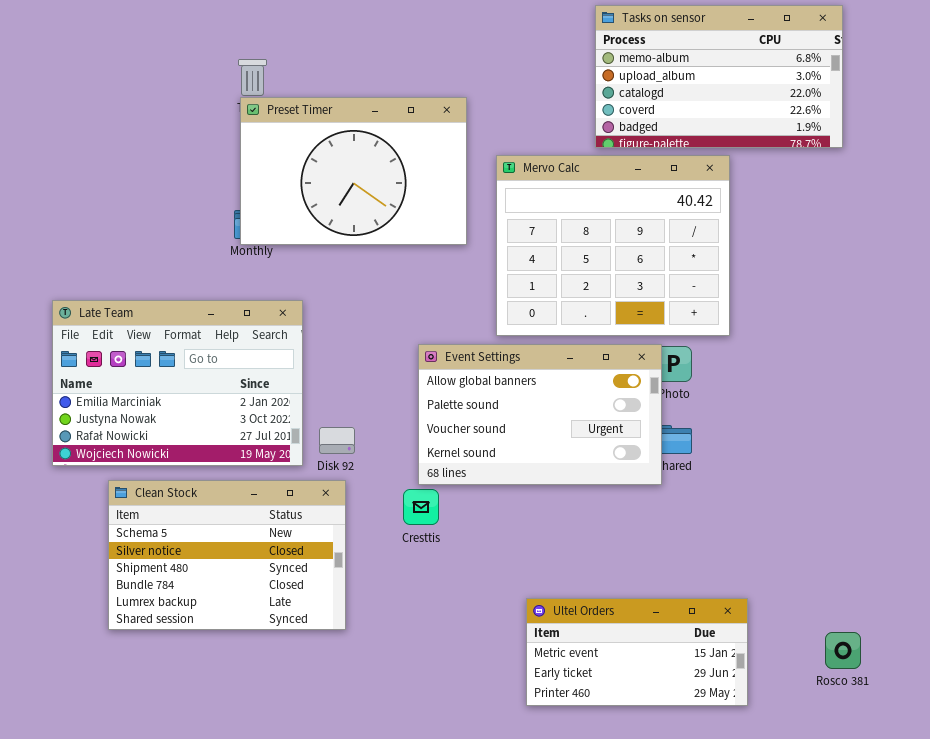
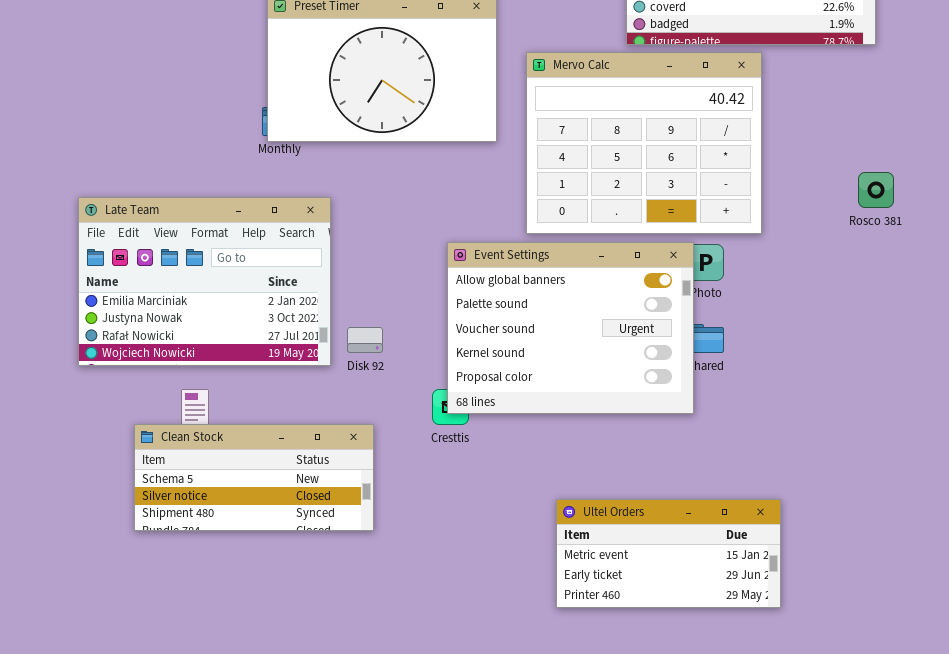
Event Settings: [418,344,662,485] -> [447,242,694,414], resized
Clean Stock: [108,480,346,630] -> [134,424,374,531], resized
Rosco 381: [825,632,861,669] -> [858,172,894,208], moved

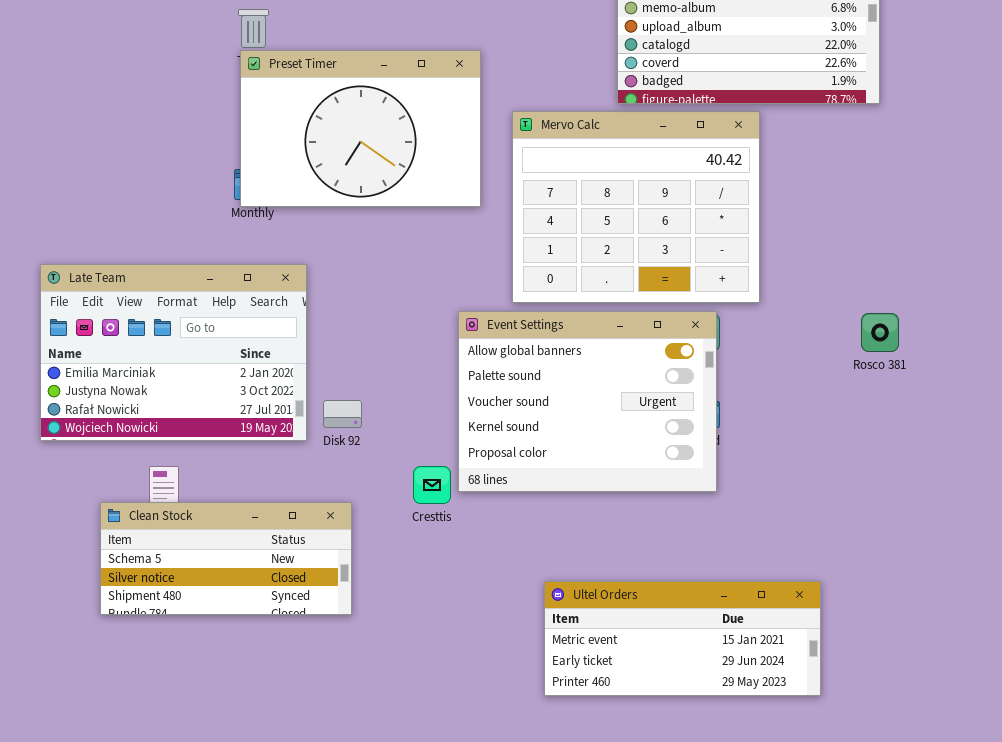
Rosco 381: [858,172,894,208] -> [861,313,899,352], moved
Event Settings: [447,242,694,414] -> [458,311,717,492], moved
Ultel Orders: [556,499,781,608] -> [544,581,821,696], resized

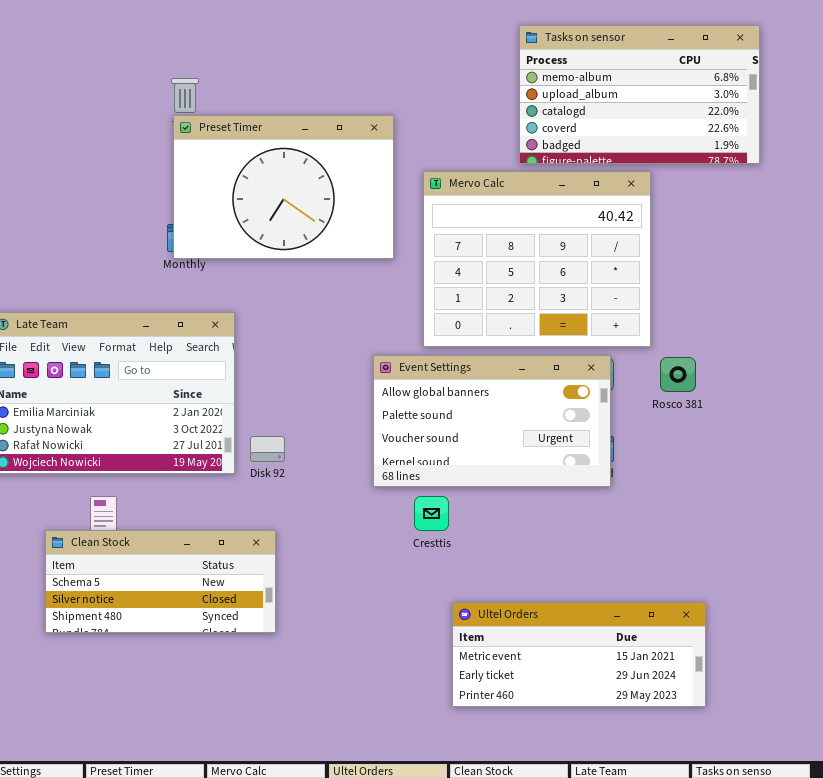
Event Settings: [458,311,717,492] -> [373,355,611,487], resized
Rosco 381: [861,313,899,352] -> [660,357,696,392], moved
Cresttis: [413,466,451,504] -> [414,496,449,531], moved

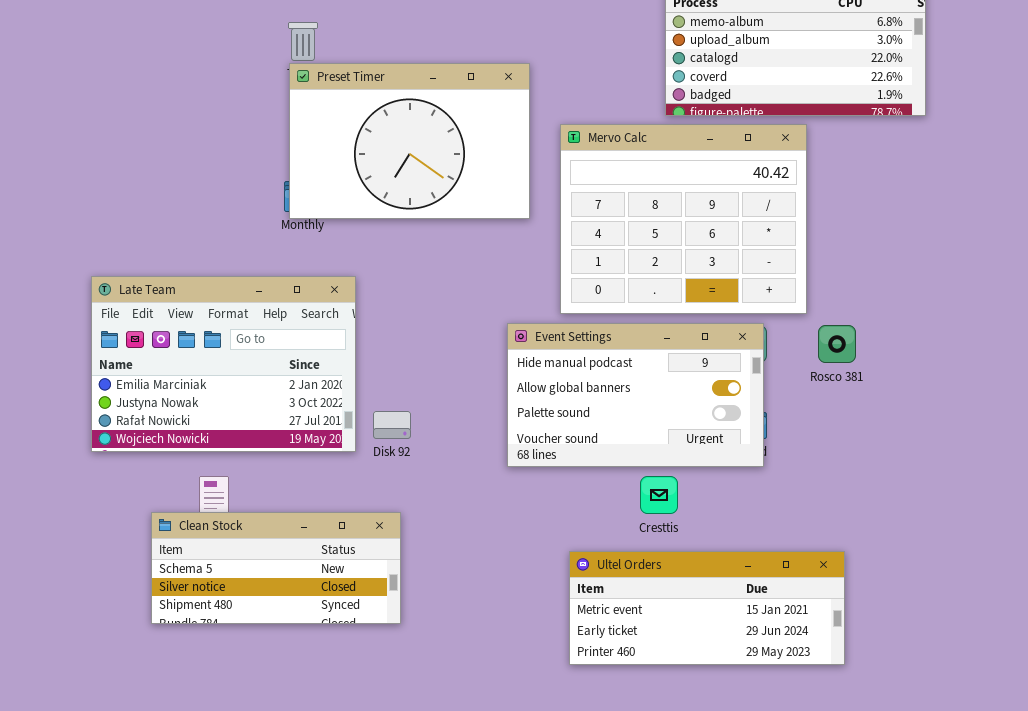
Event Settings: [373,355,611,487] -> [507,323,764,467], scrolled up 1 row
Cresttis: [414,496,449,531] -> [640,476,678,514], moved
Ultel Orders: [452,602,706,707] -> [569,551,845,665], moved

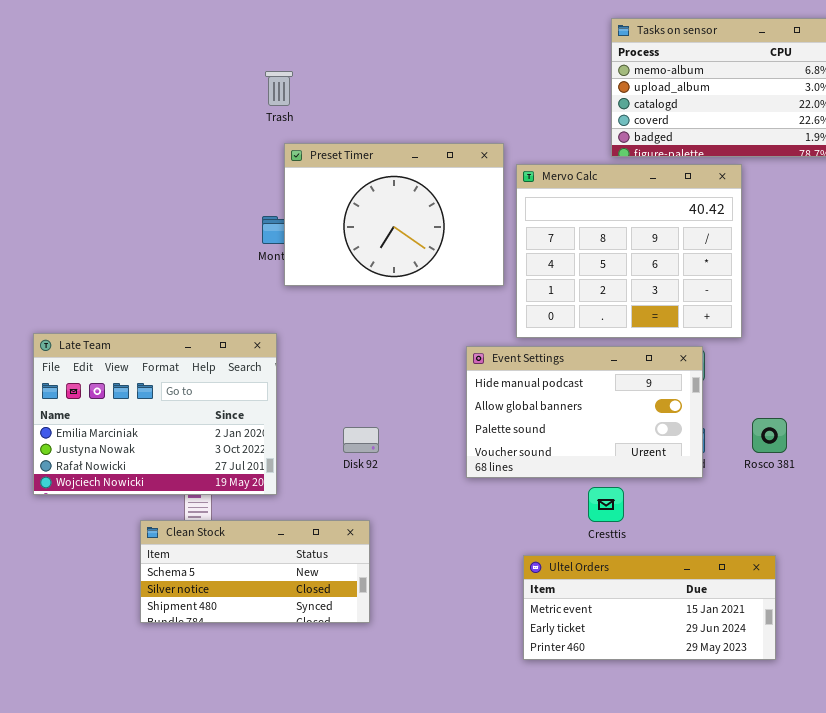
Preset Timer: [289,63,530,219] -> [284,143,504,286], moved
Late Team: [91,276,356,452] -> [33,333,277,495], moved
Rosco 381: [818,325,856,363] -> [752,418,787,453], moved

